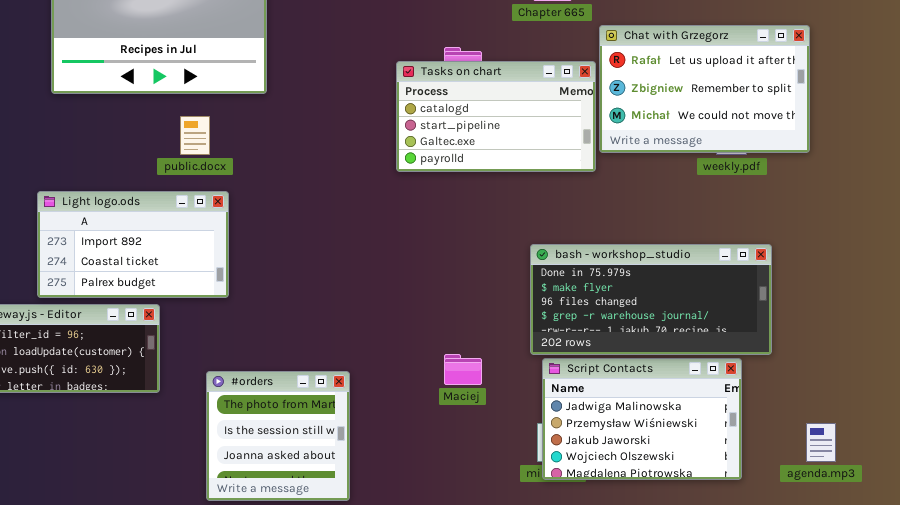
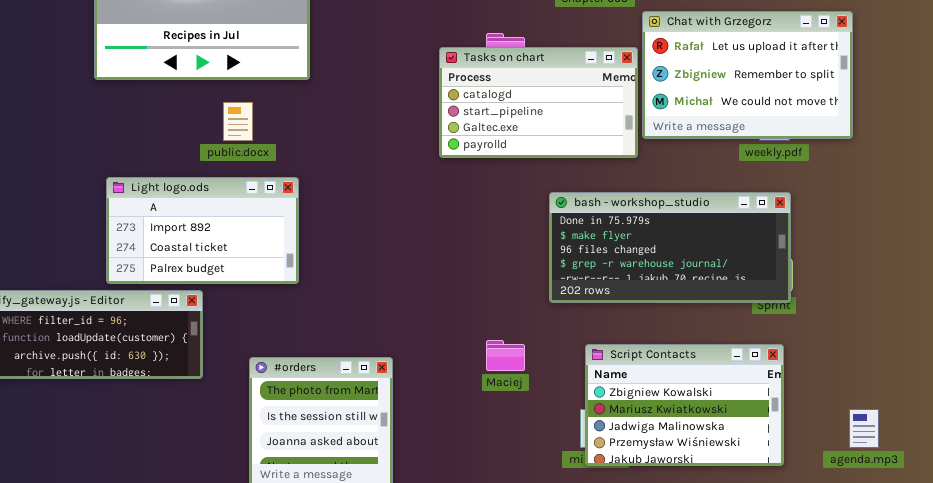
Light logo.ods: [37,191,229,298] -> [106,177,299,284], moved
bash - workshop_studio: [530,244,772,355] -> [549,192,791,303], moved
Script Contacts: [542,358,742,480] -> [585,344,784,466], scrolled up 2 rows

